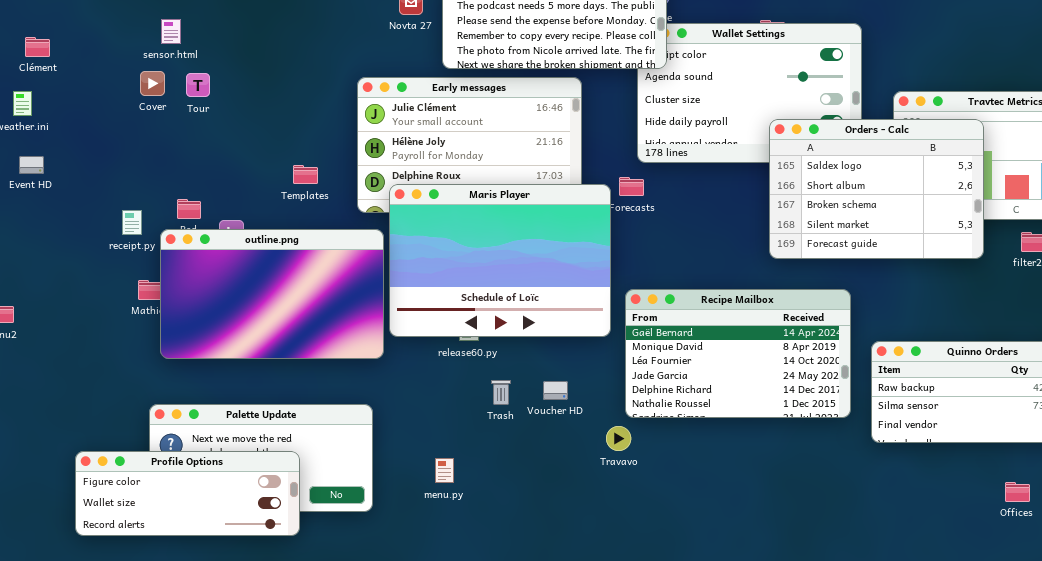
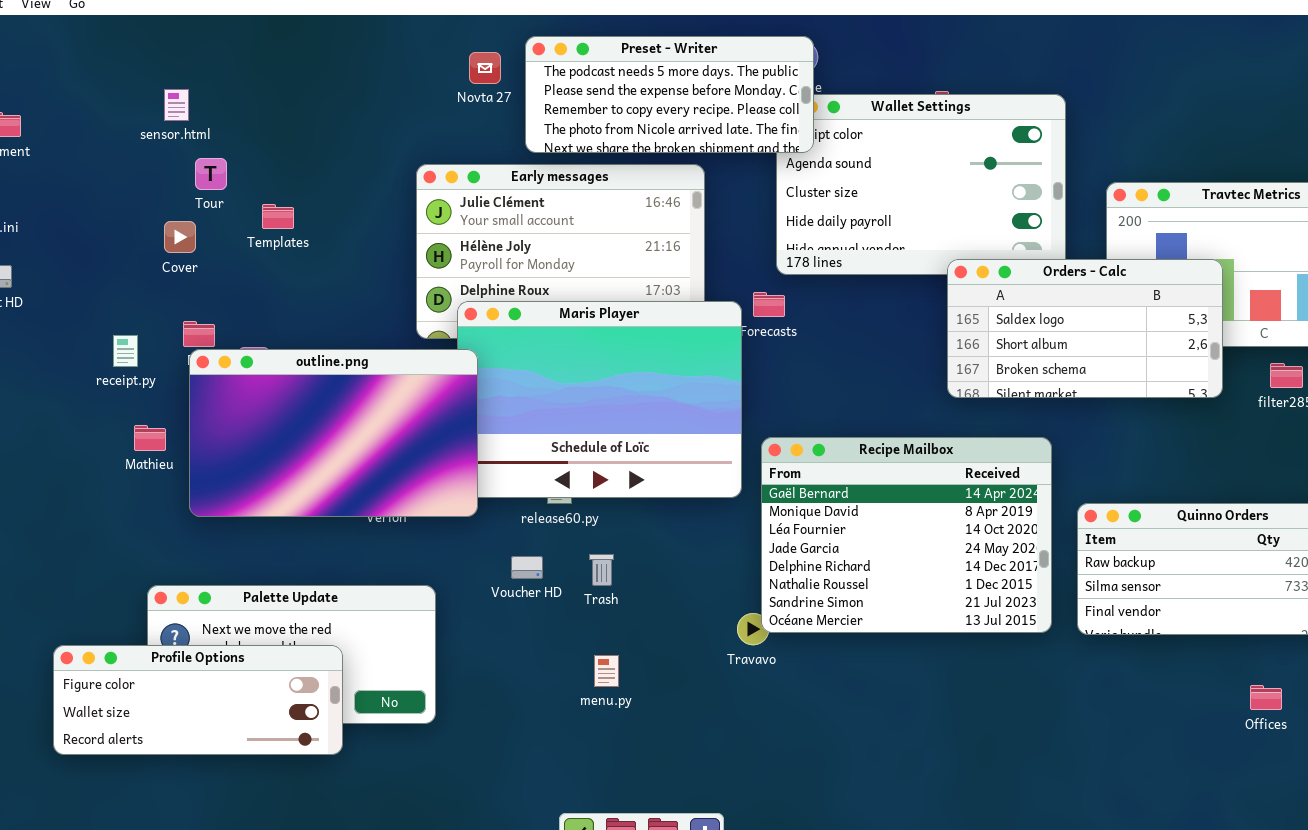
Cover: [140,71,165,96] -> [164,221,196,253], moved
Orders - Calc: [769,119,984,259] -> [947,259,1223,398], resized
Templates: [293,165,318,184] -> [262,204,294,229], moved
outline.png: [160,229,384,359] -> [189,349,478,517], moved
Recipe Mailbox: [625,289,851,418] -> [761,437,1052,633], resized
Voucher HD: [543,381,568,400] -> [511,556,543,579], moved
menu.py: [435,458,454,483] -> [594,655,619,687], moved

